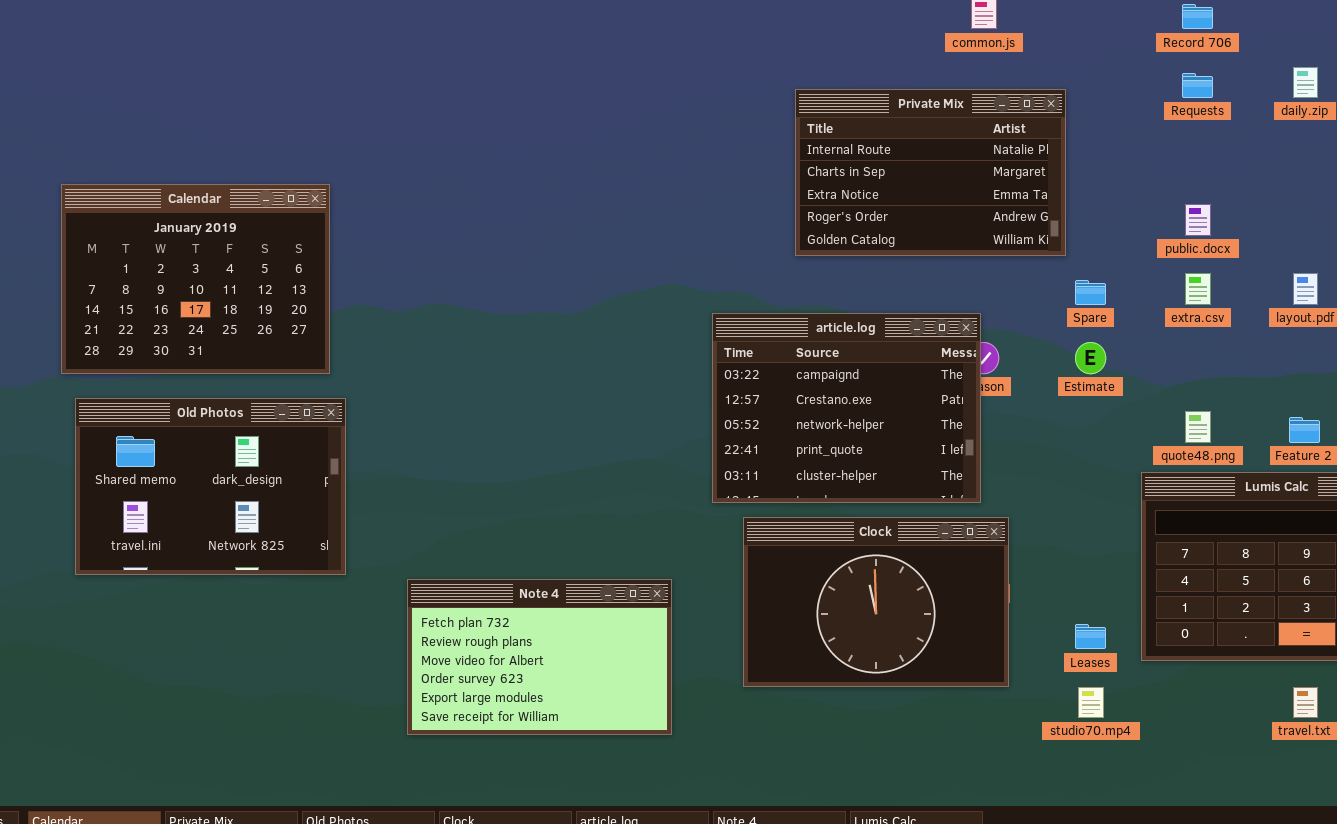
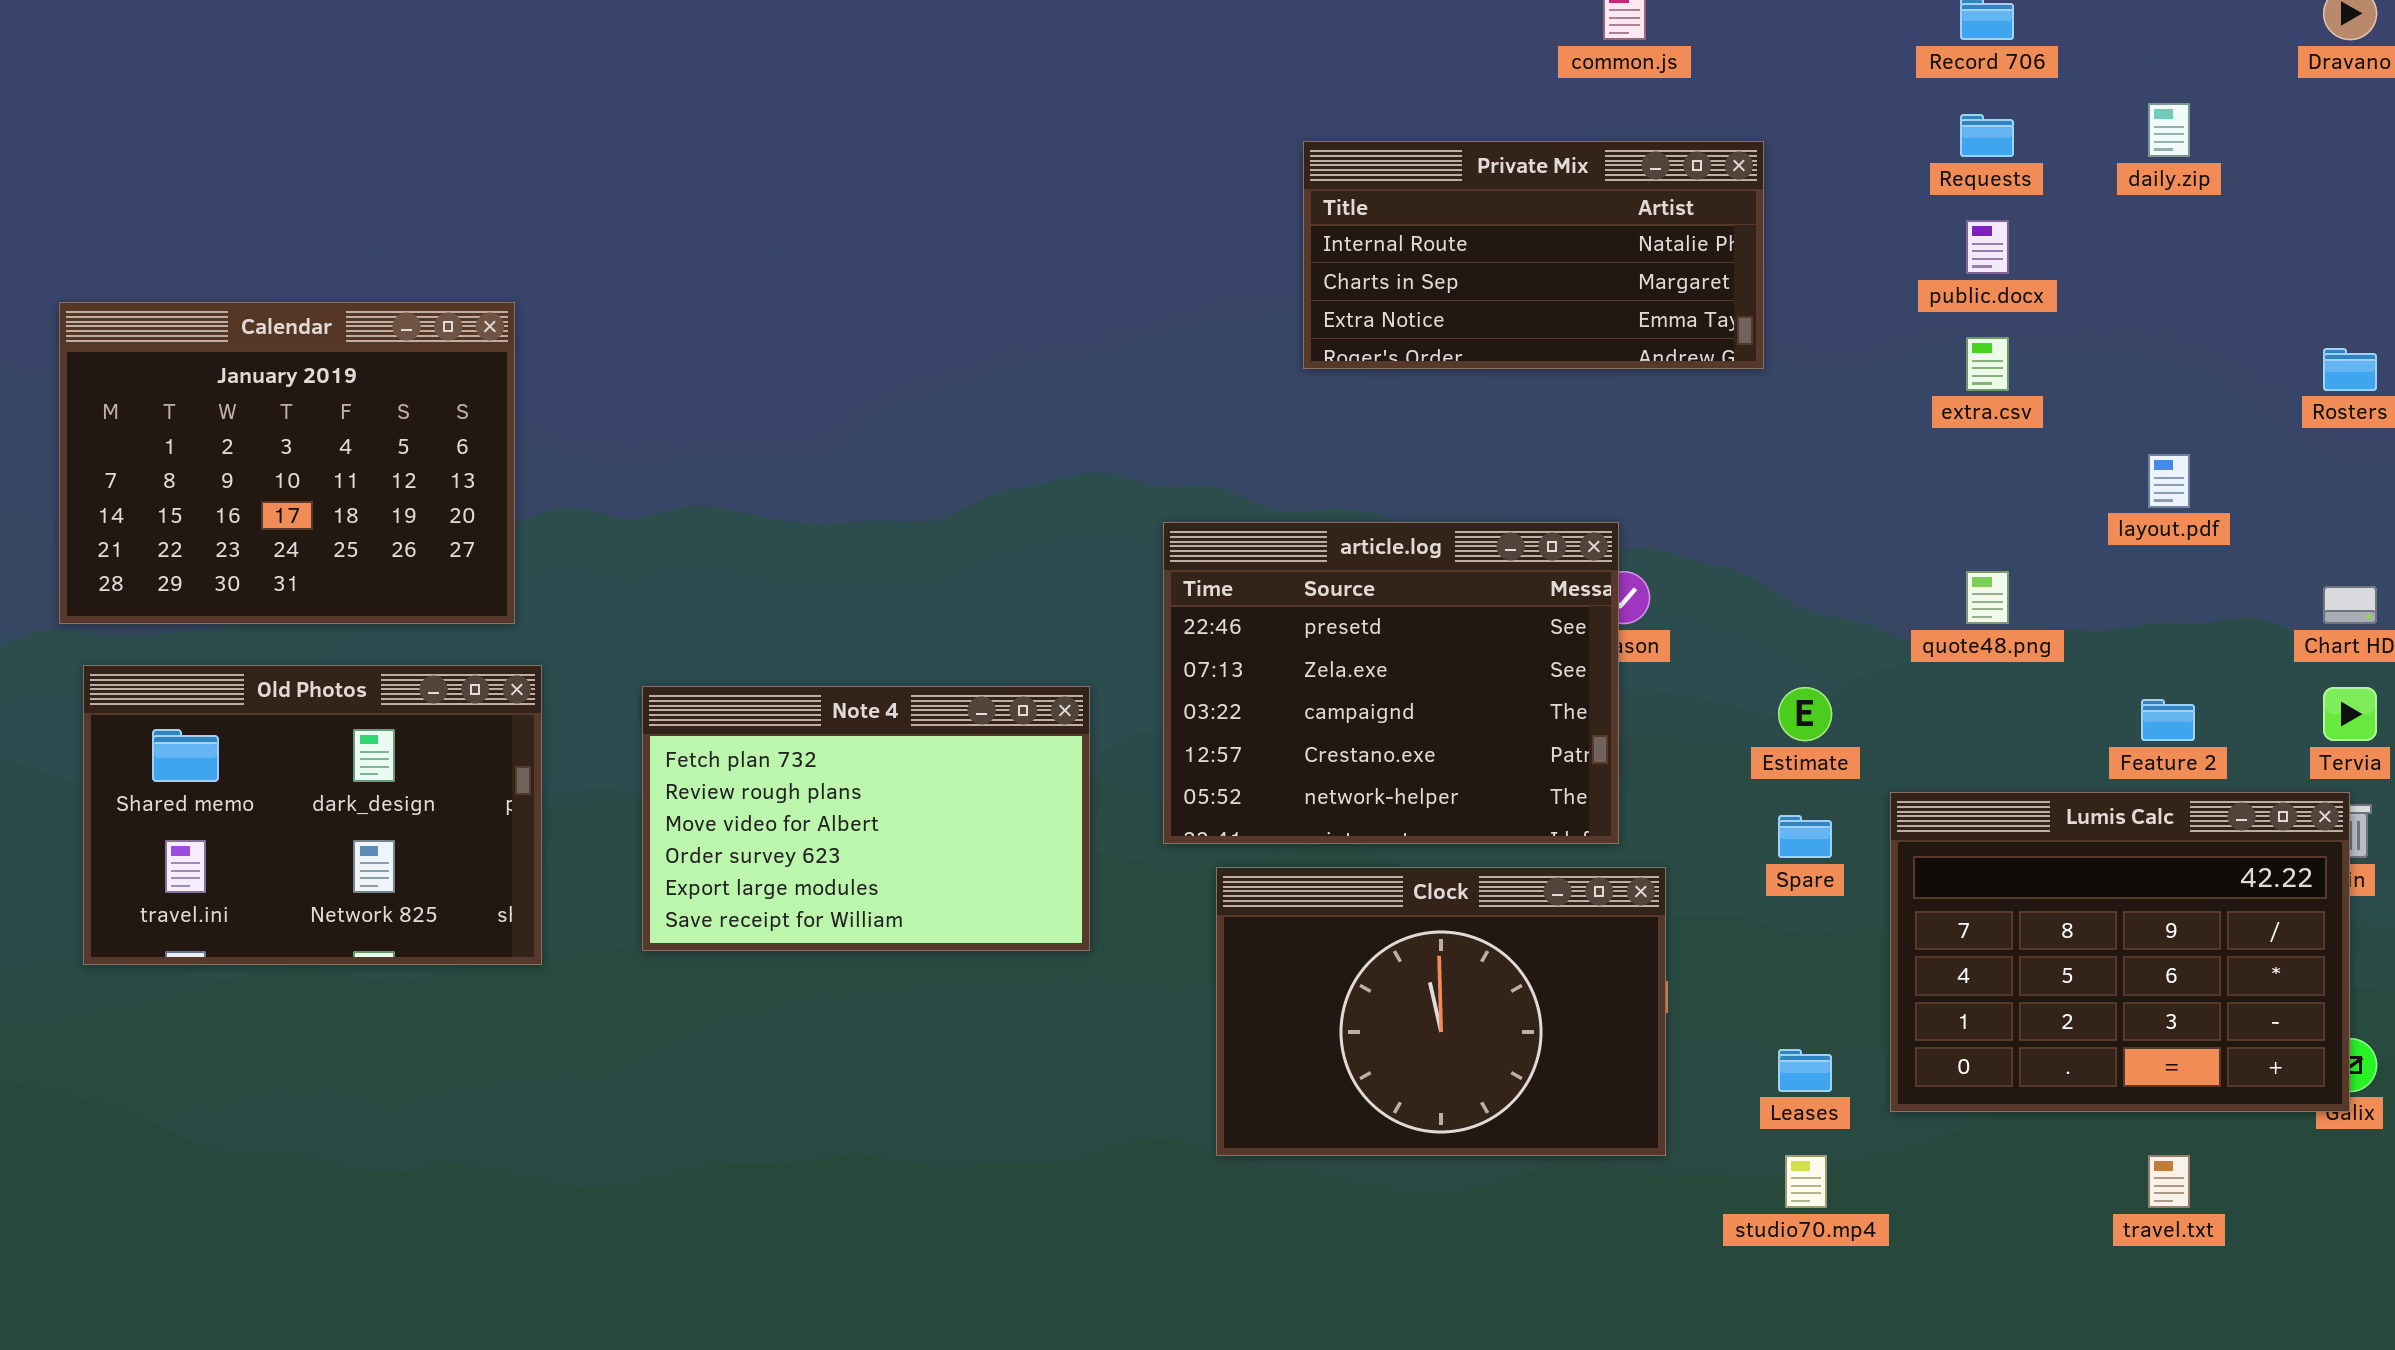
Private Mix: [795,89,1066,256] -> [1303,141,1764,369], resized
public.docx: [1185,204,1211,236] -> [1966,220,2009,274], moved
extra.csv: [1185,273,1211,305] -> [1966,337,2009,391], moved
Spare: [1075,280,1106,305] -> [1778,815,1832,858], moved
article.log: [712,313,981,503] -> [1163,522,1619,844], scrolled up 2 rows
Estimate: [1075,342,1106,374] -> [1778,687,1832,741], moved
quote48.png: [1185,411,1211,443] -> [1966,571,2009,624], moved
Note 4: [407,579,672,735] -> [642,686,1090,951], moved

